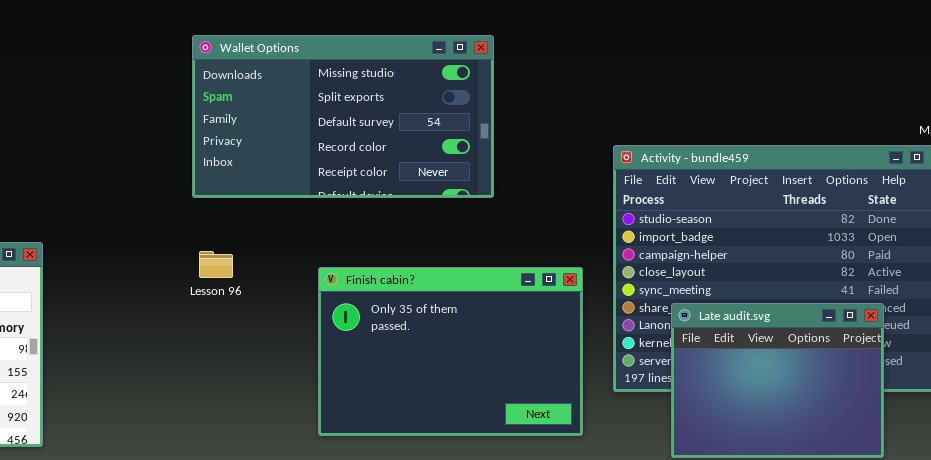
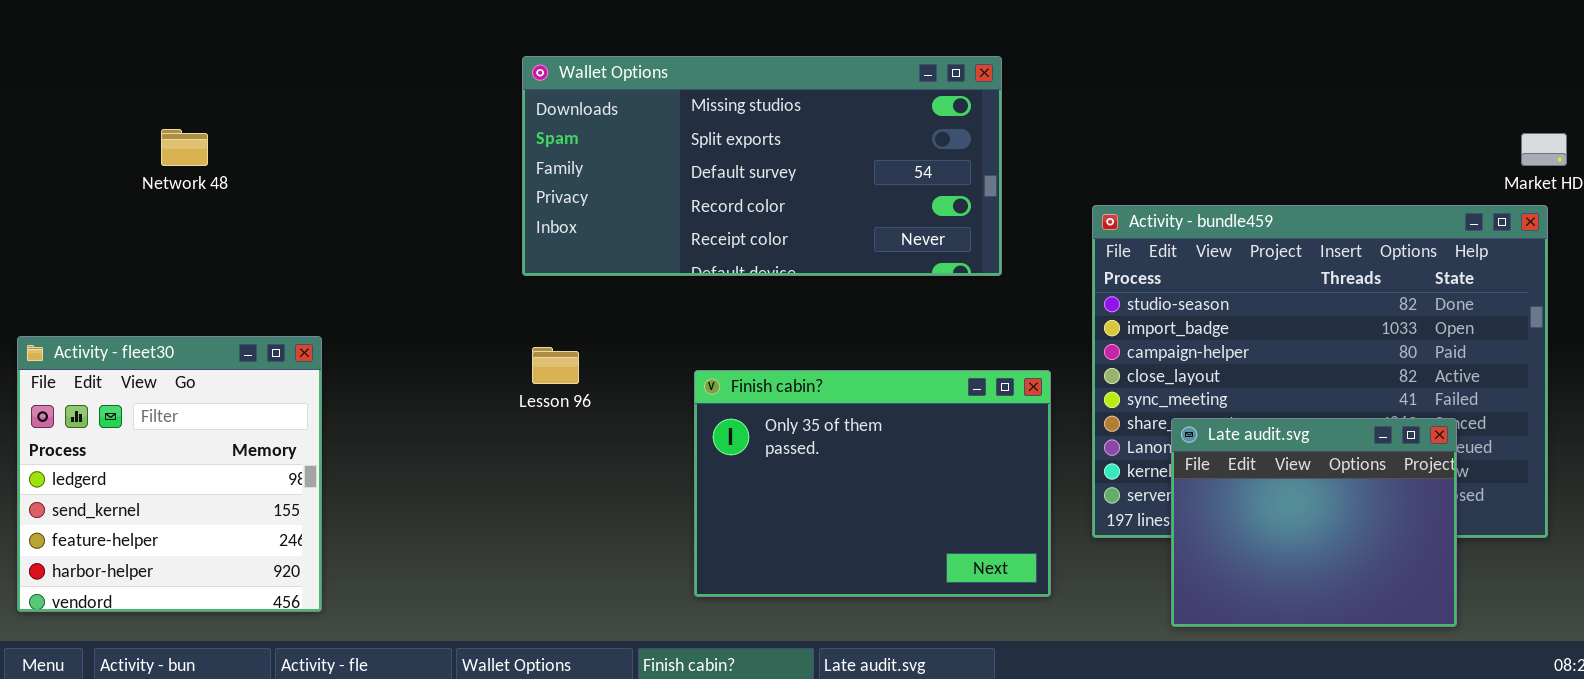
Wallet Options: [192,35,494,198] -> [522,56,1002,276], resized

